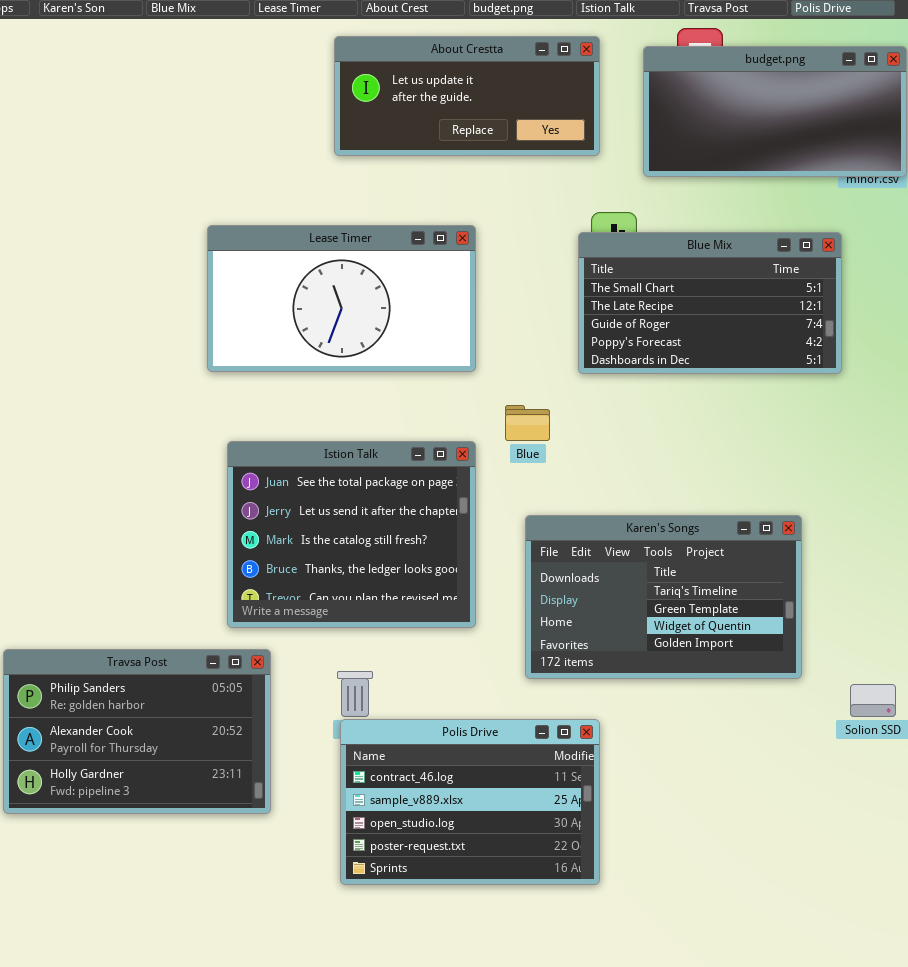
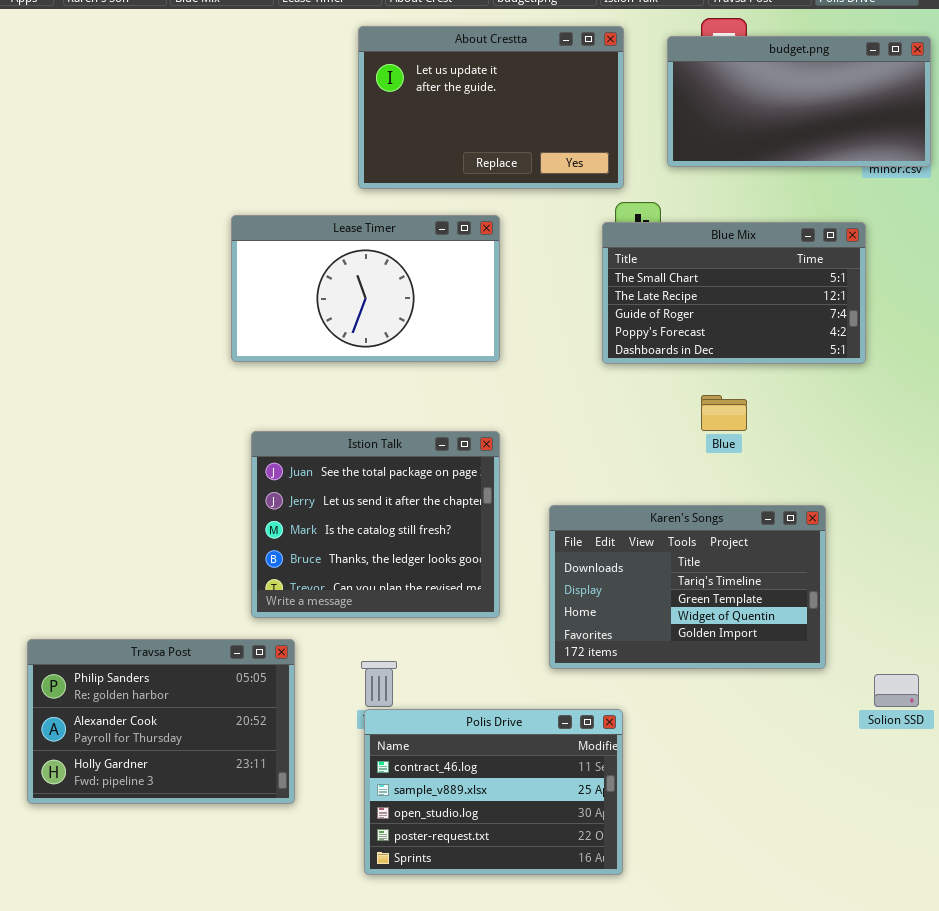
About Crestta: [334,36,600,156] -> [358,26,624,189], resized
Blue: [505,405,550,441] -> [701,395,747,431], moved

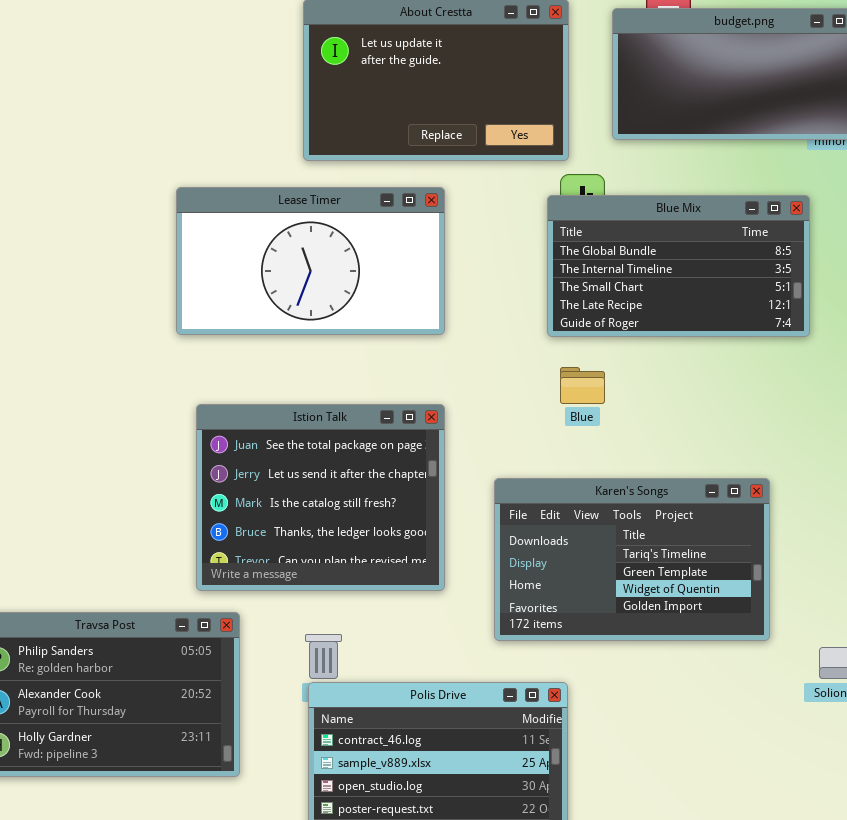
Blue Mix: [602,222,866,364] -> [547,195,810,337], scrolled up 2 rows
Blue: [701,395,747,431] -> [560,367,605,404], moved

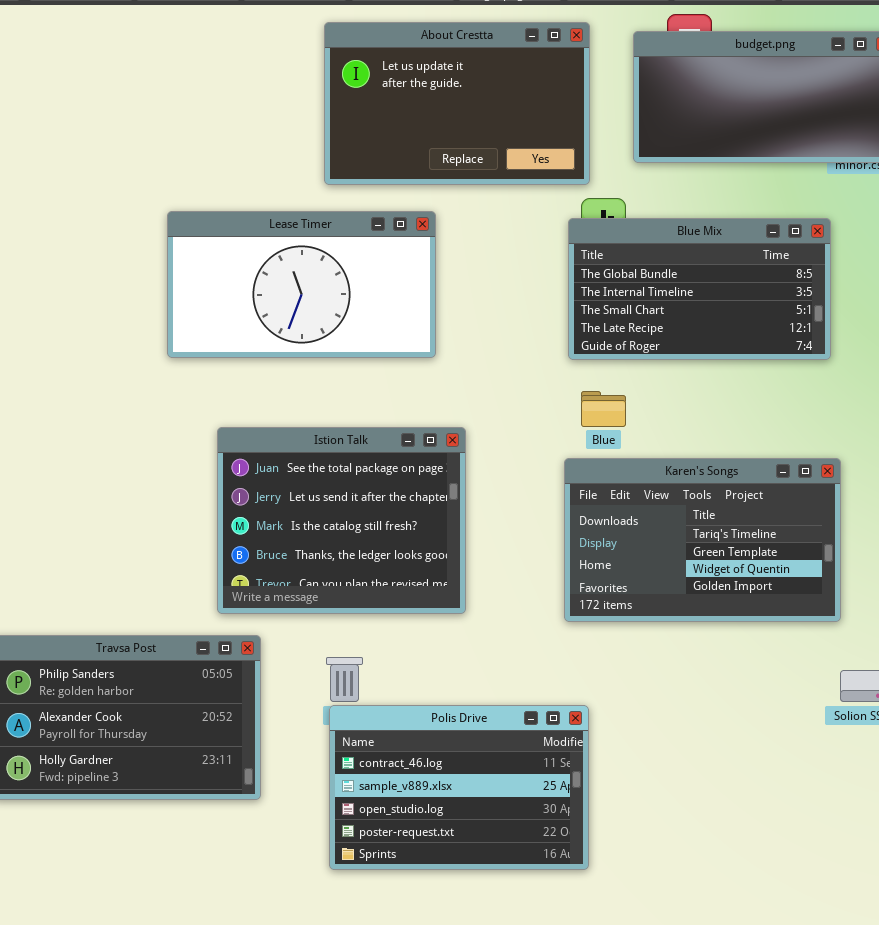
Lease Timer: [176,187,445,335] -> [167,211,436,358], moved
Karen's Songs: [494,478,770,641] -> [564,458,841,622], moved

